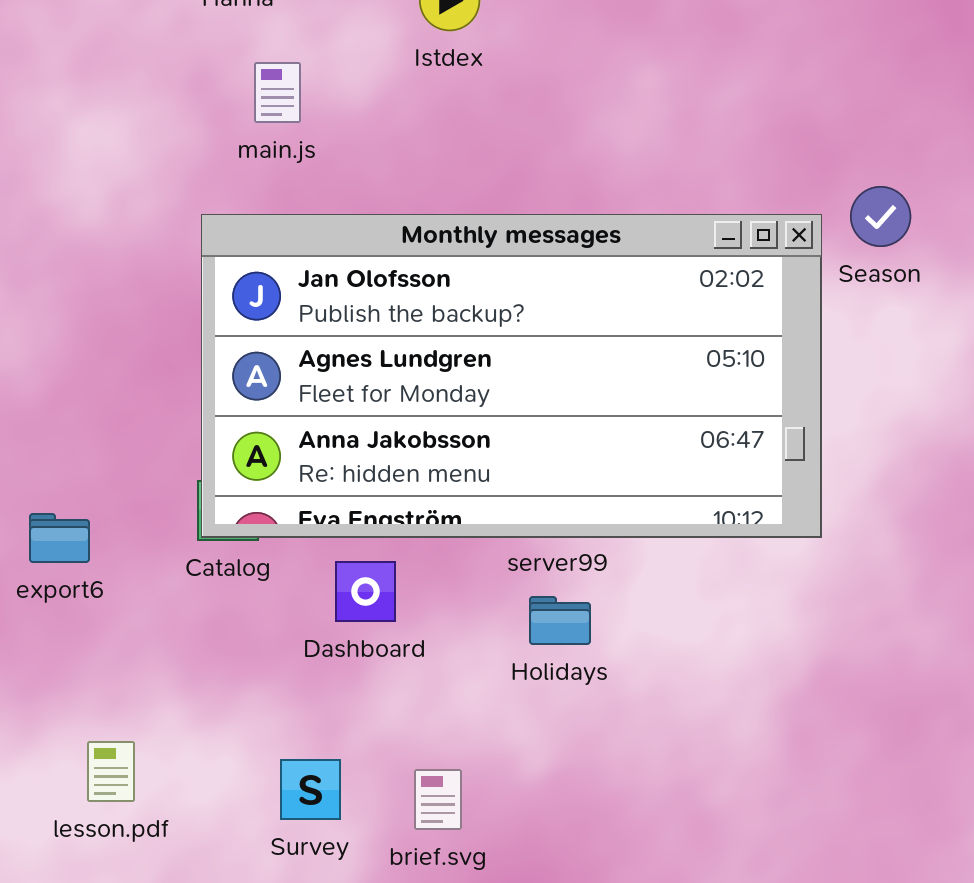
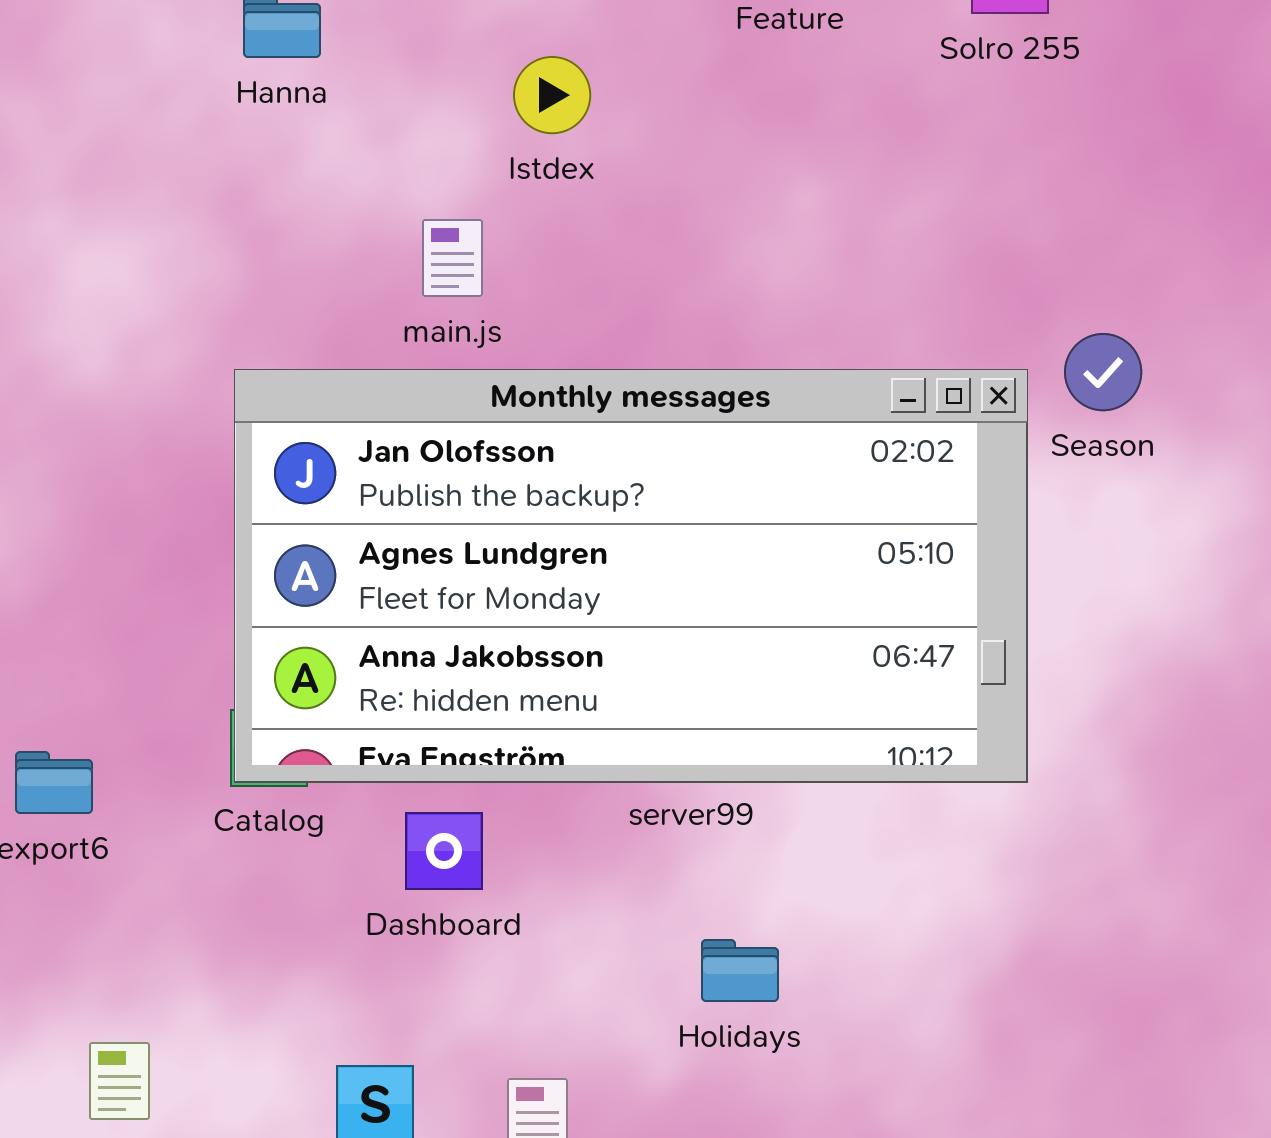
main.js: [254,62,301,123] -> [422,219,483,297], moved
Holidays: [529,596,591,645] -> [701,939,779,1002], moved

